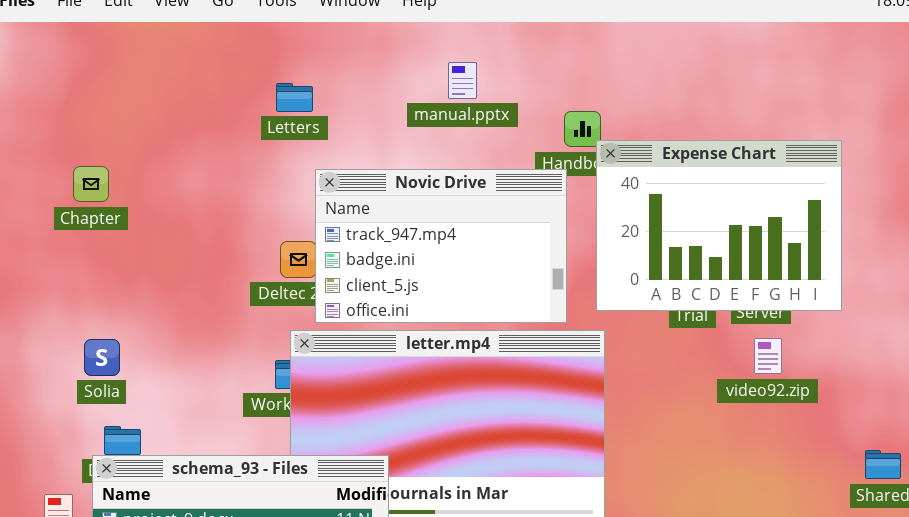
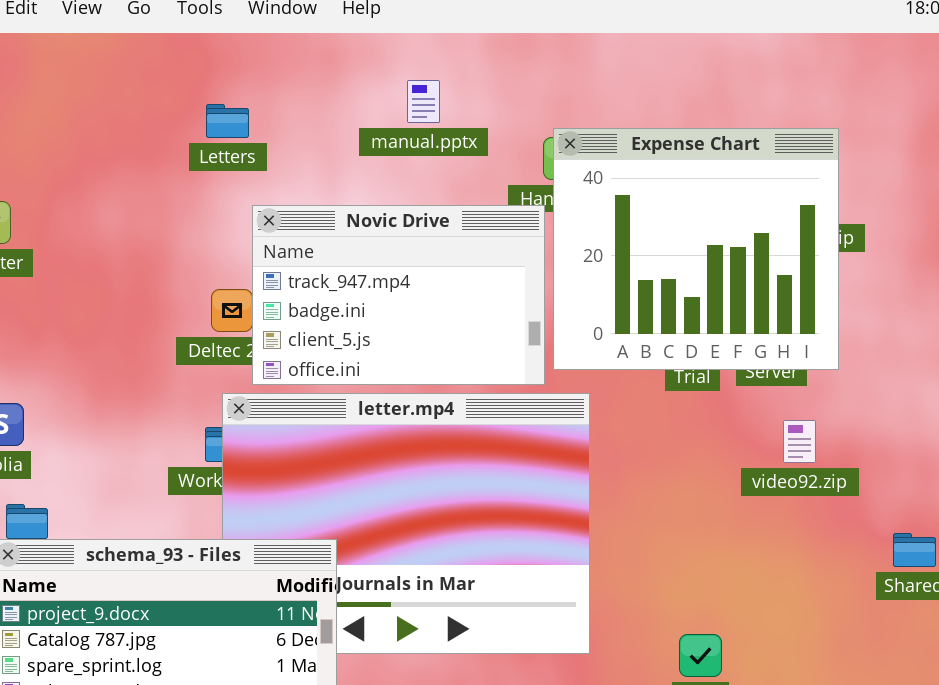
Expense Chart: [596,140,842,311] -> [553,128,839,370], moved, resized
video92.zip: [754,338,782,374] -> [783,420,816,463], moved

